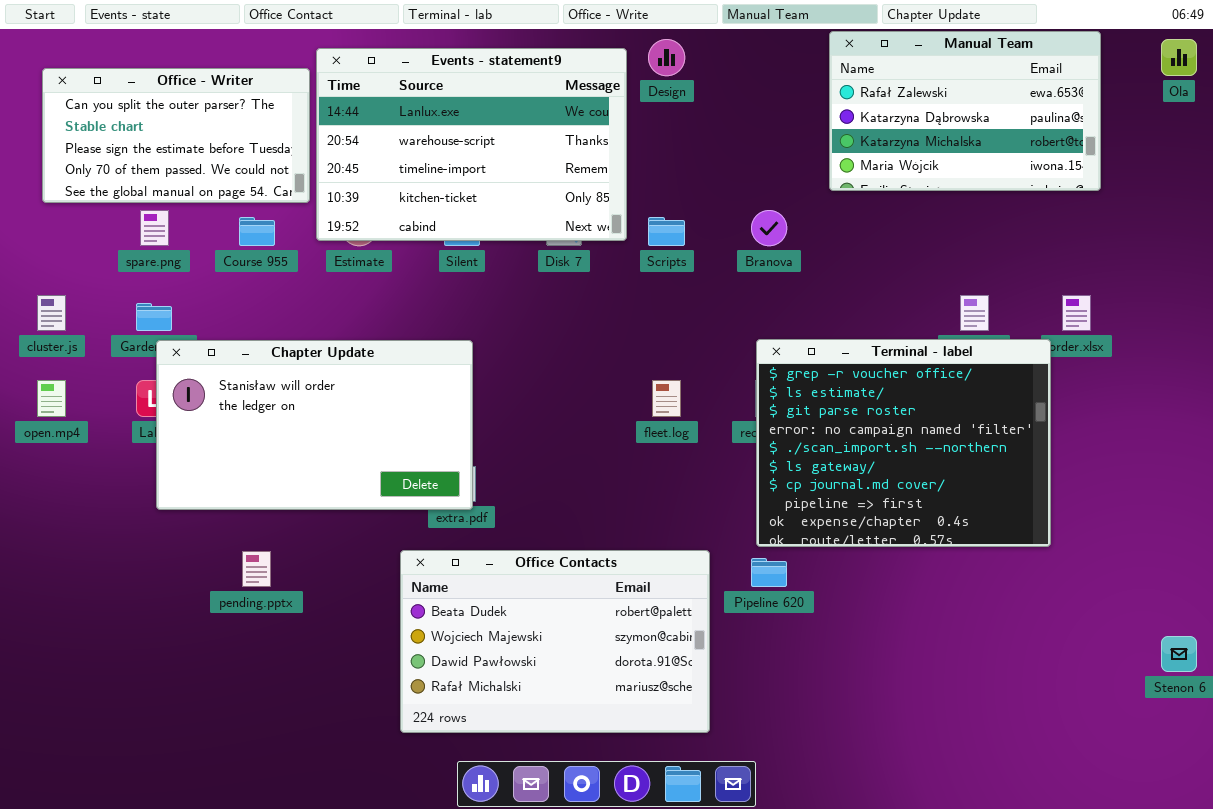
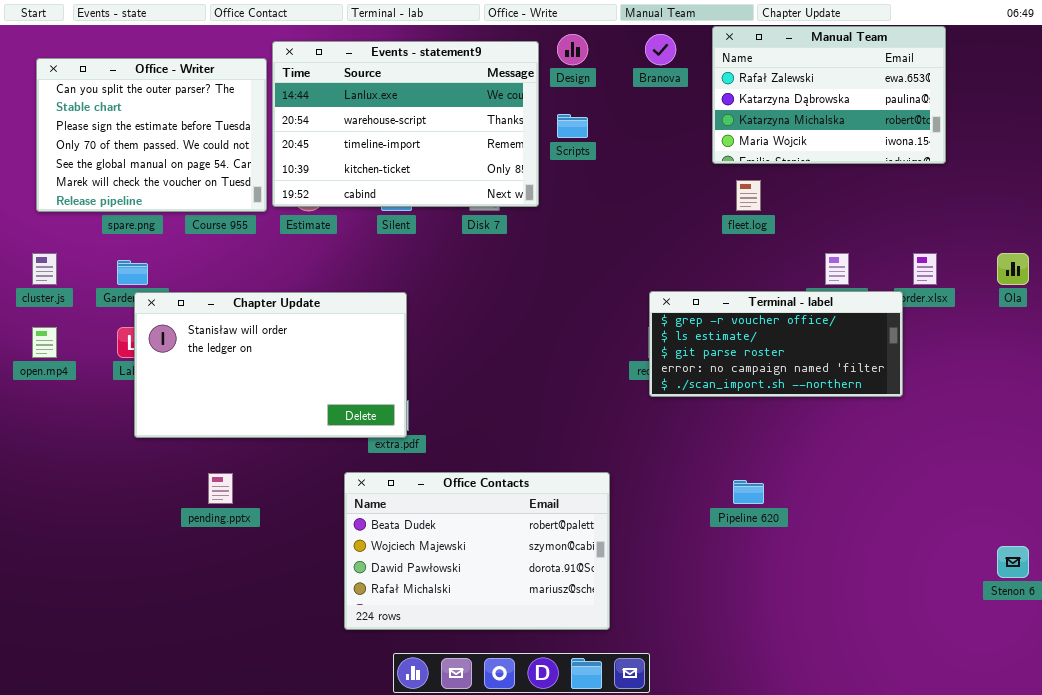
Ola: [1161,39,1197,76] -> [997,253,1029,285], moved
Office - Writer: [42,68,310,203] -> [36,58,267,212], resized
Branova: [751,210,787,246] -> [645,34,676,65], moved
Scripts: [648,217,685,246] -> [557,114,588,138], moved
Terminal - label: [756,339,1051,547] -> [649,291,903,397], resized
fleet.log: [652,380,681,417] -> [736,180,761,211], moved
Pipeline 620: [751,558,787,587] -> [733,480,764,504], moved

